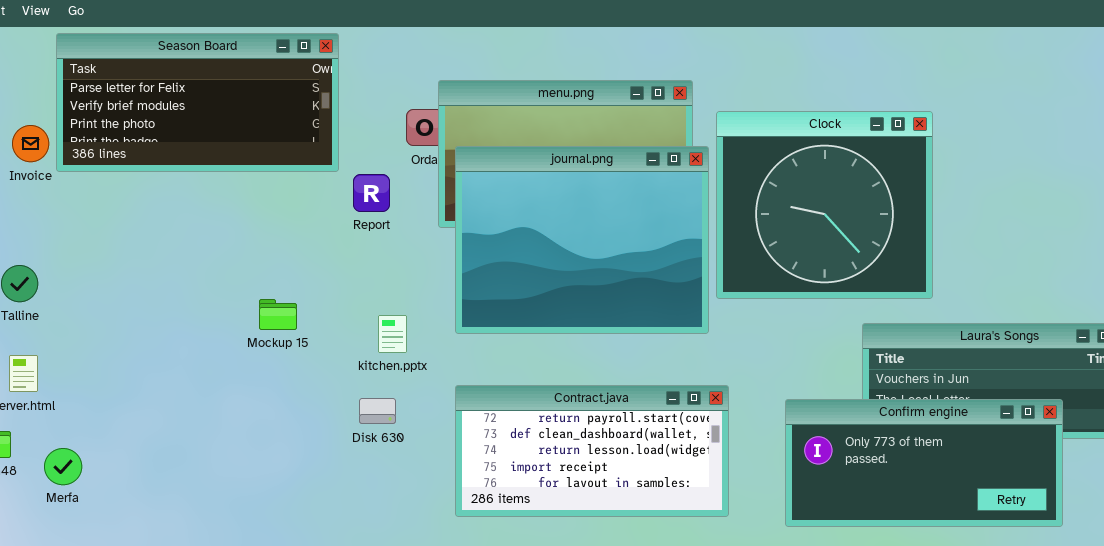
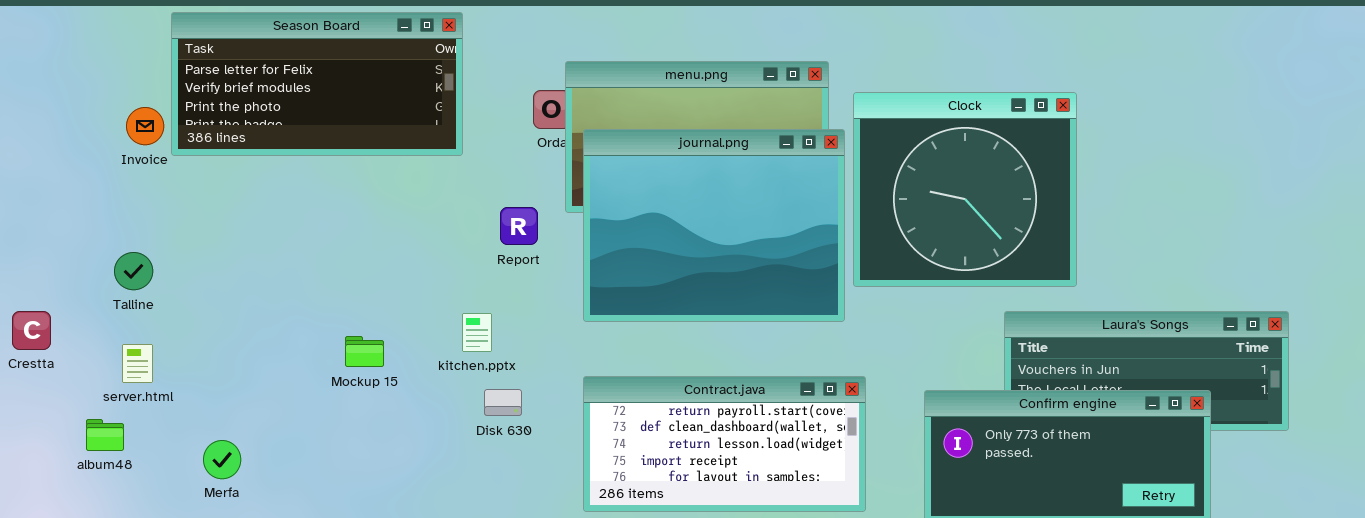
Report: [353,174,390,212] -> [500,207,538,245], moved
Mockup 15: [259,299,297,330] -> [345,336,384,367], moved
kitchen.pptx: [378,315,407,353] -> [462,313,492,352], moved
Merfa: [44,448,82,485] -> [203,440,241,479], moved

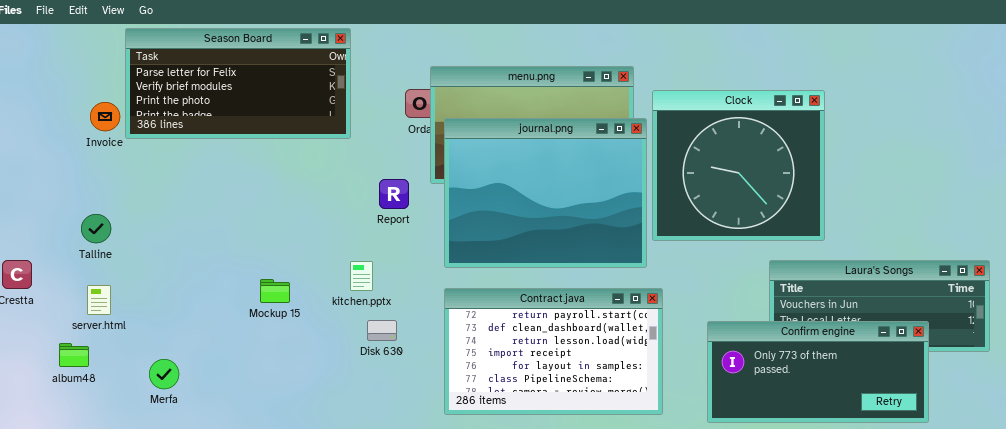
Contract.java: [583,376,866,512] -> [444,288,663,415], resized

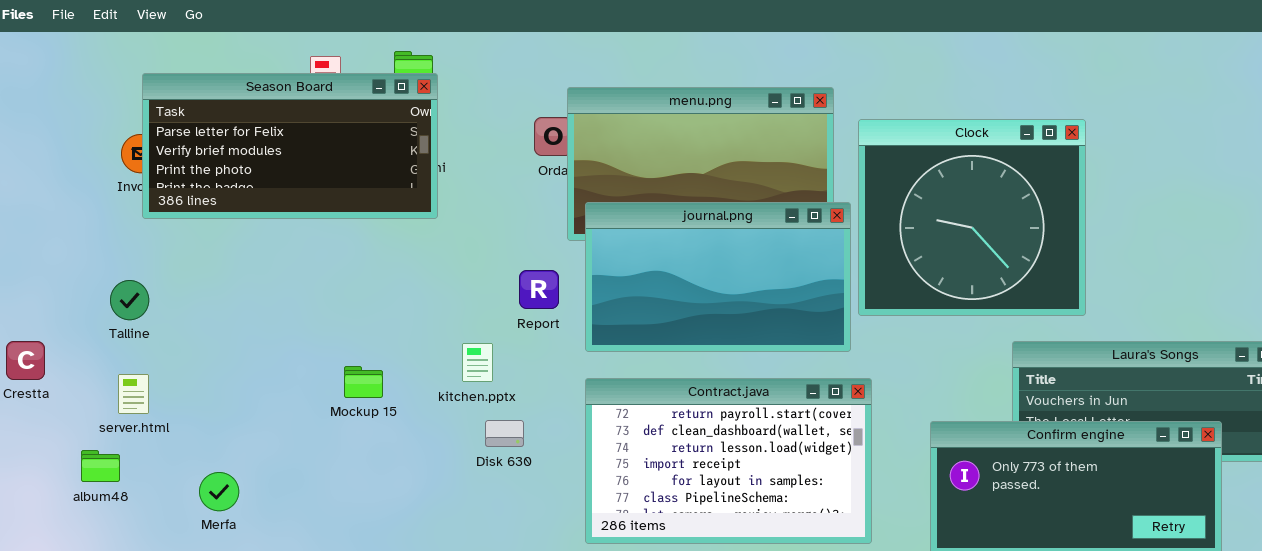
Season Board: [125,28,351,139] -> [142,73,438,219], moved
journal.png: [444,118,647,268] -> [585,202,851,352], resized
Report: [379,179,409,209] -> [519,270,559,309], moved

